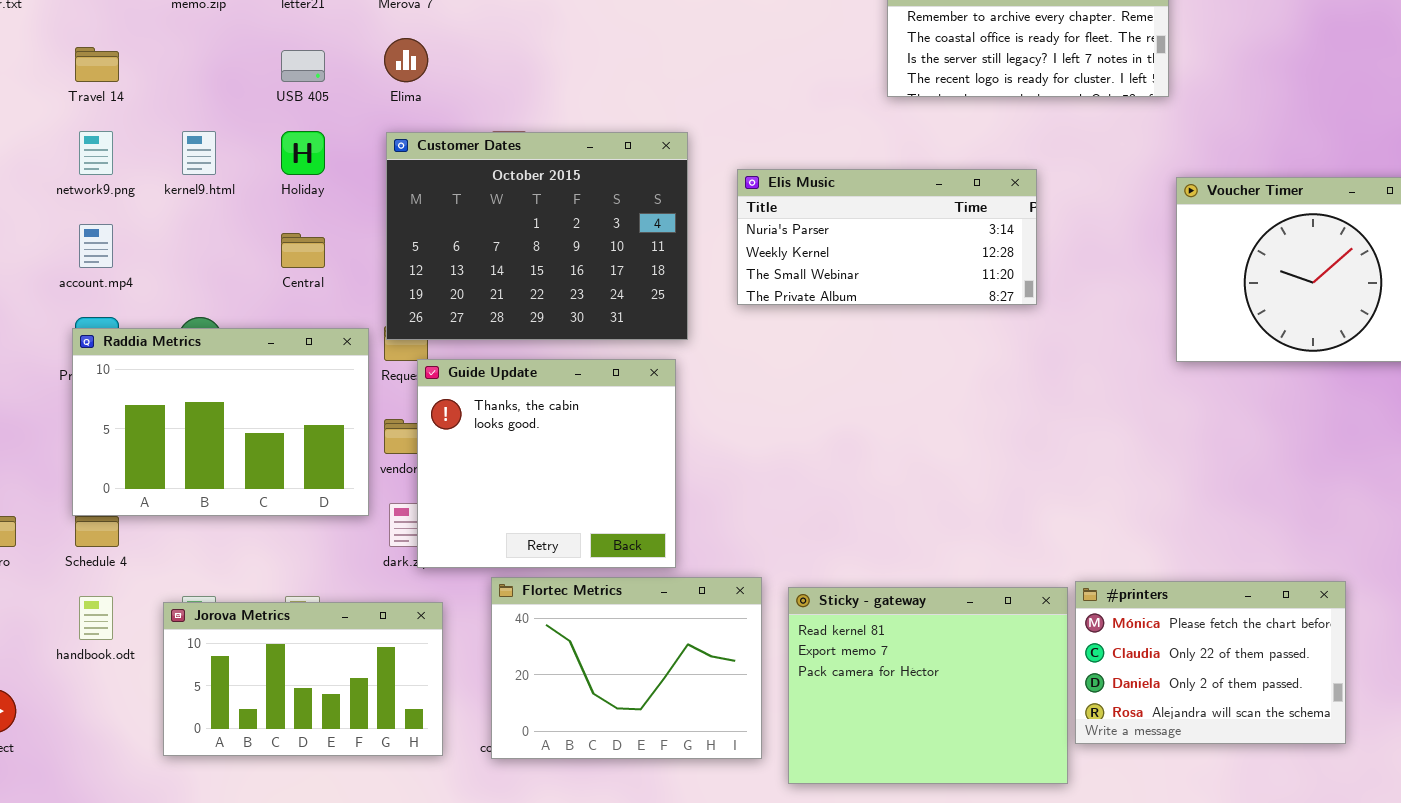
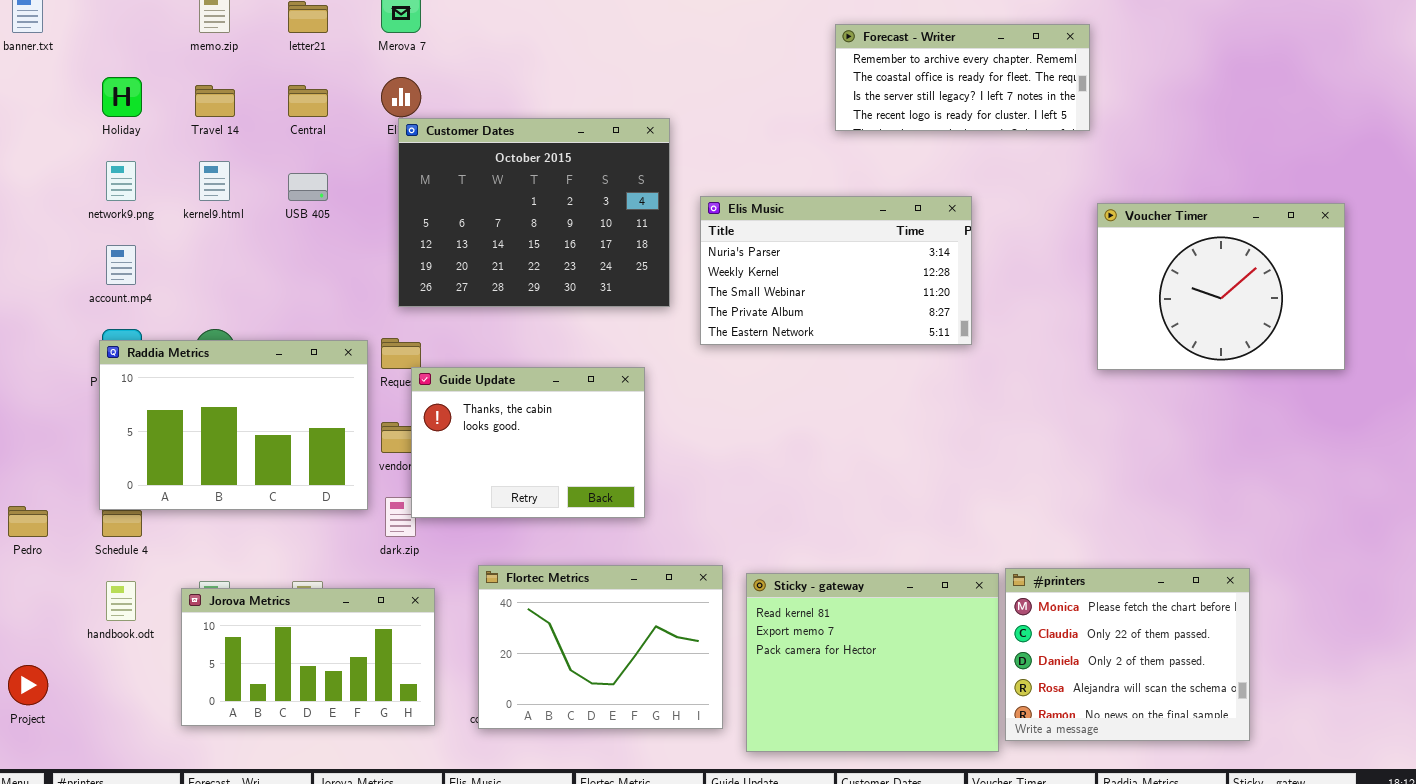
Travel 14: [75,47,119,82] -> [195,85,235,117], moved
USB 405: [281,50,325,82] -> [288,173,328,201], moved
Holiday: [281,131,325,175] -> [102,77,142,117], moved
Customer Dates: [386,132,688,340] -> [398,118,670,307], moved
Elis Music: [737,169,1037,305] -> [700,196,972,345], resized
Central: [281,233,325,268] -> [288,85,328,117], moved
Guide Update: [417,359,676,568] -> [411,367,645,518], resized
#printers: [1075,581,1346,744] -> [1005,568,1250,741], resized

